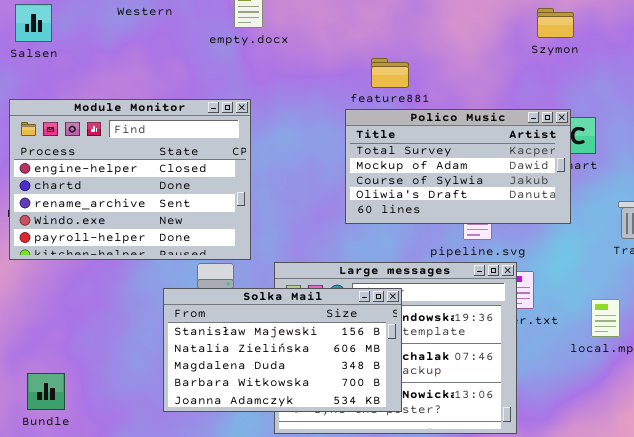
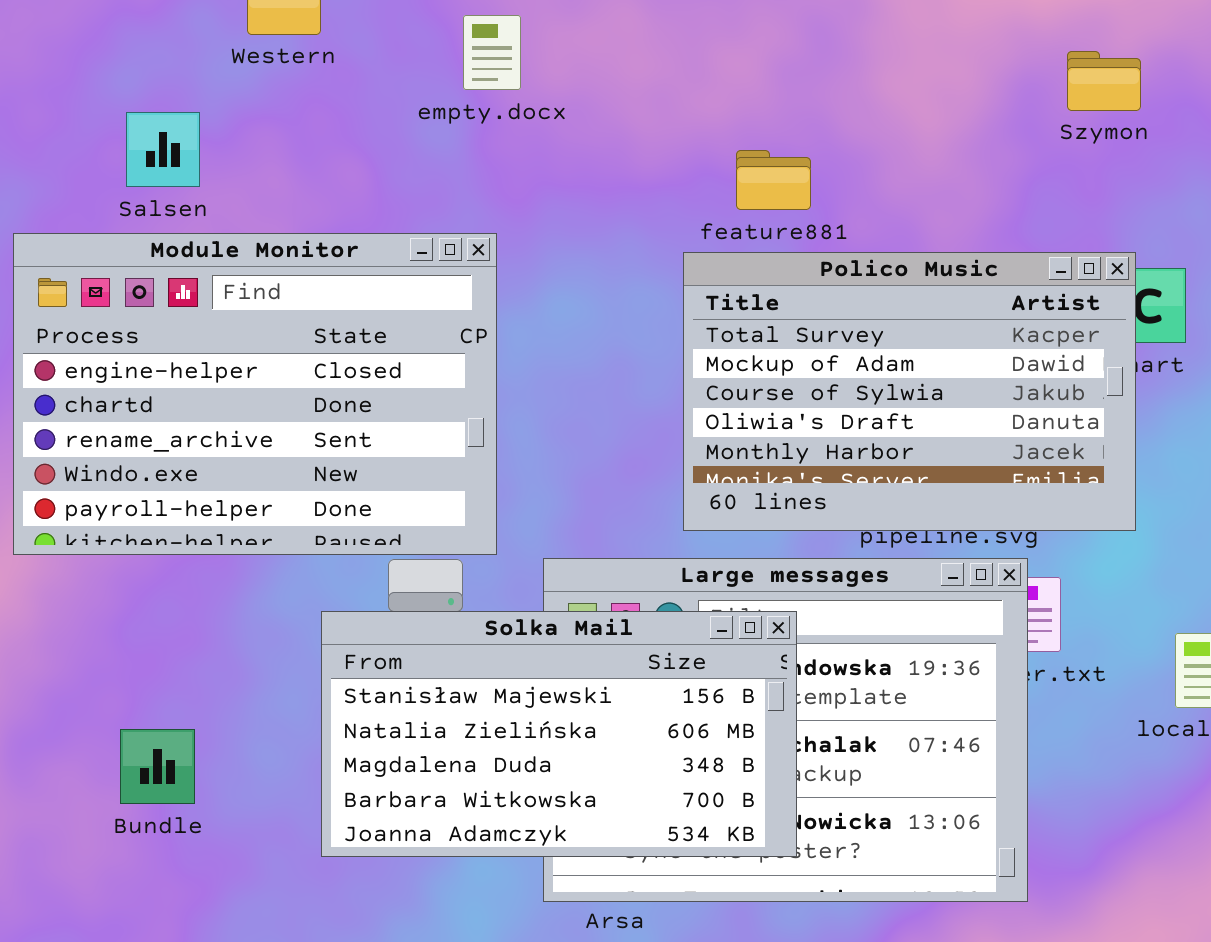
Salsen: [15,4,52,42] -> [126,112,200,187], moved
Polico Music: [345,109,571,224] -> [683,252,1136,531], resized
Bundle: [27,373,65,410] -> [120,729,195,804], moved

